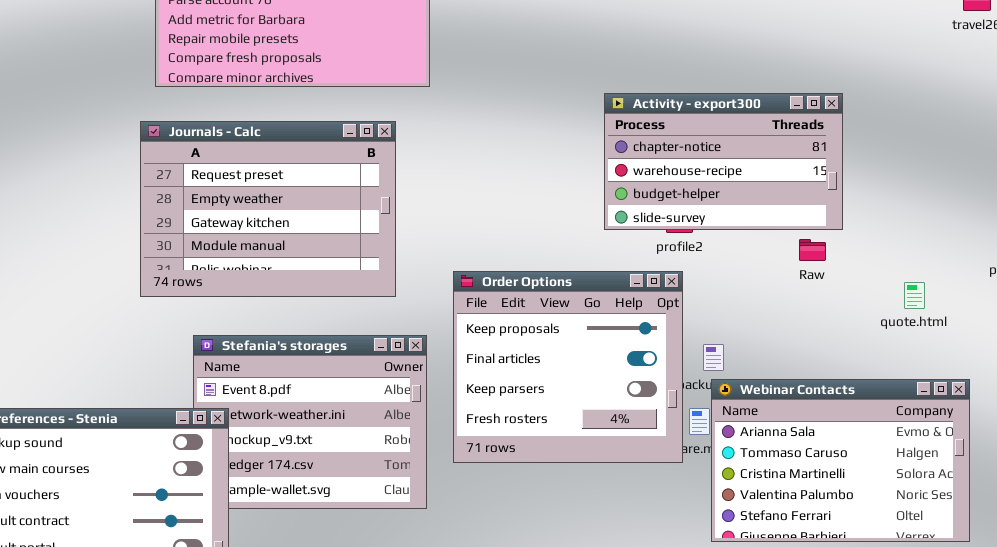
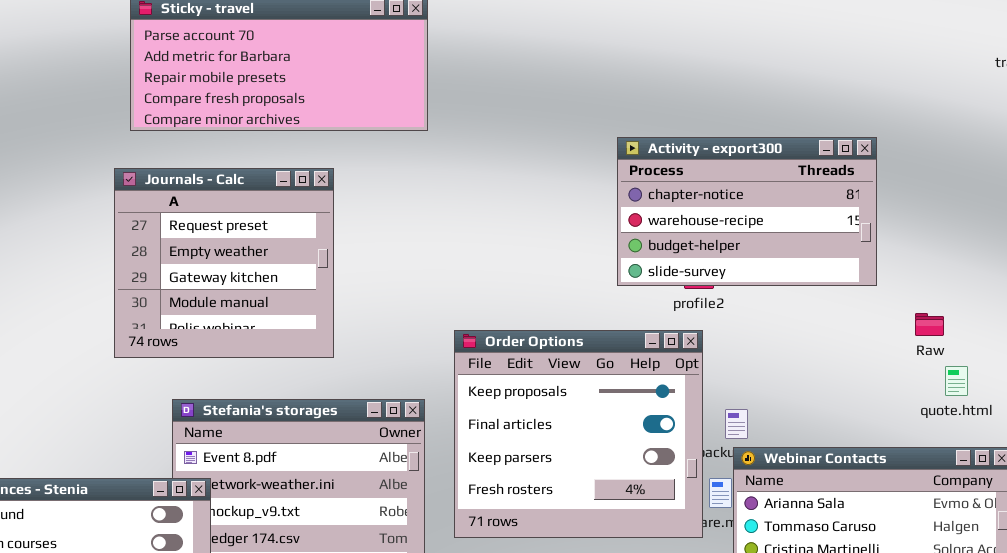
Journals - Calc: [140,121,396,297] -> [114,168,334,358], resized
Raw: [799,239,826,261] -> [915,313,944,336], moved
quote.html: [904,282,925,309] -> [945,366,968,396], moved

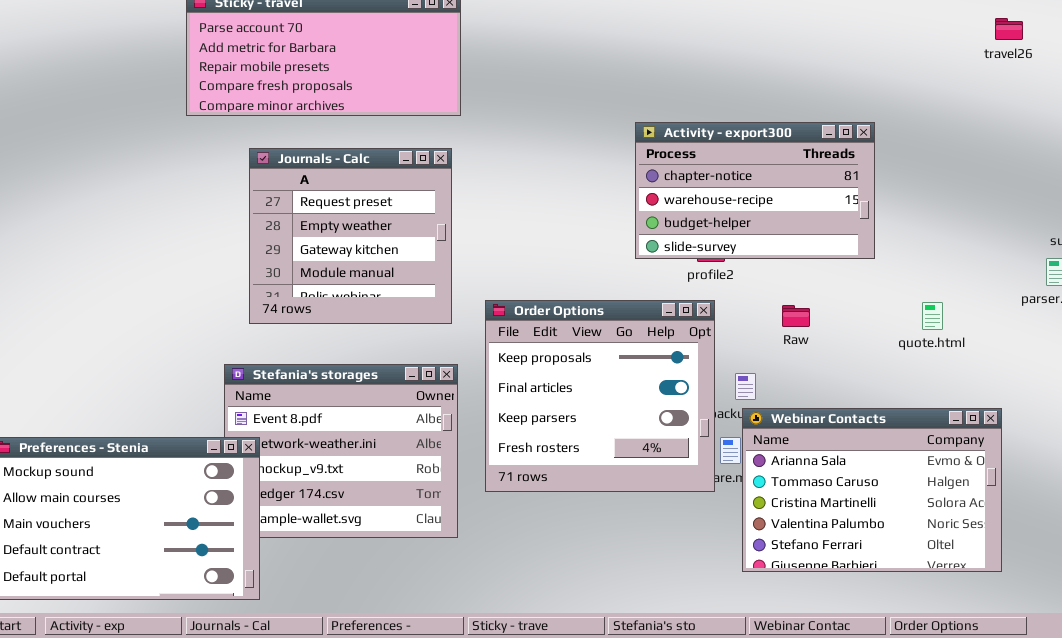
Journals - Calc: [114,168,334,358] -> [249,148,452,324], moved
Raw: [915,313,944,336] -> [782,305,810,327], moved
quote.html: [945,366,968,396] -> [922,302,943,330], moved

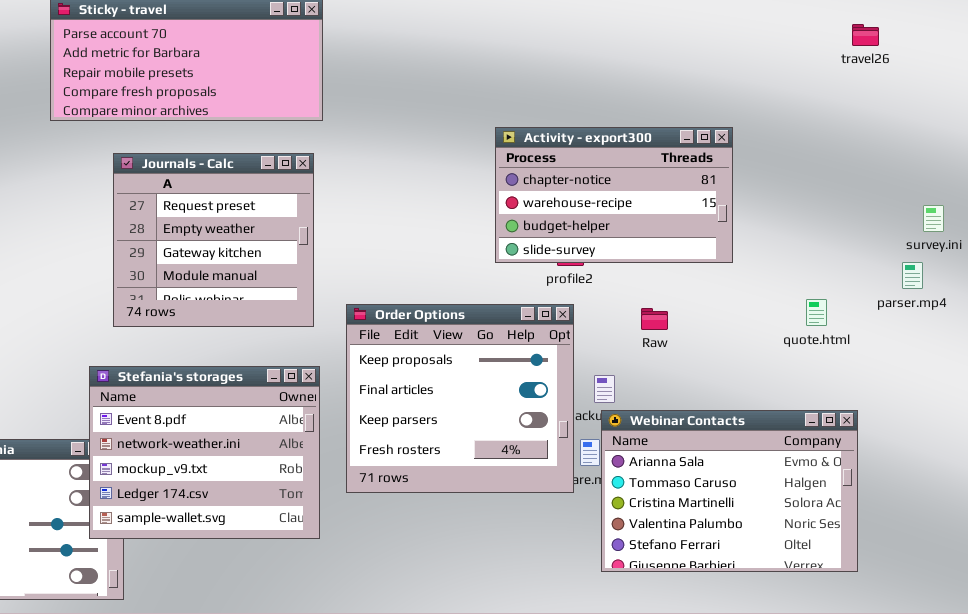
quote.html: [922,302,943,330] -> [806,299,827,326], moved
Stefania's storages: [224,364,458,538] -> [89,366,320,539], raised

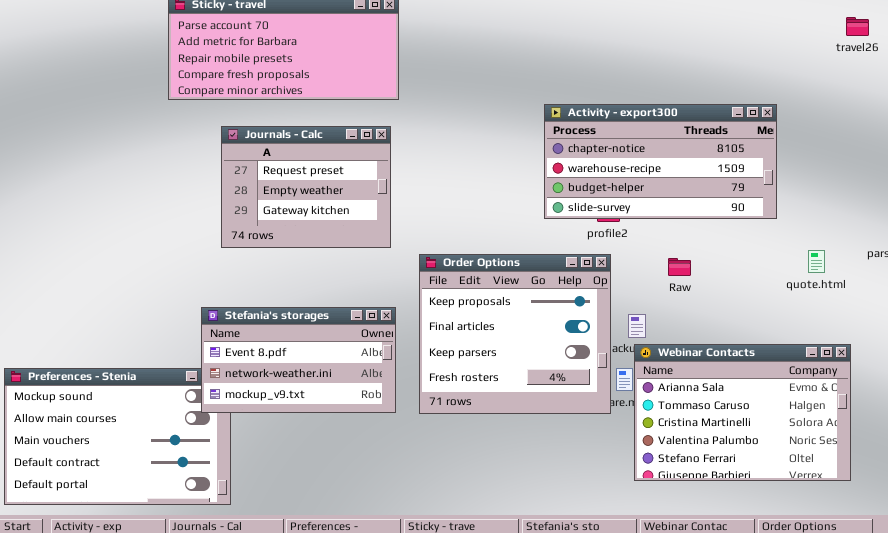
Activity - export300: [495,127,733,263] -> [544,104,777,219], resized
Journals - Calc: [113,153,314,327] -> [221,126,391,248], resized
Stefania's storages: [89,366,320,539] -> [201,307,396,413], resized

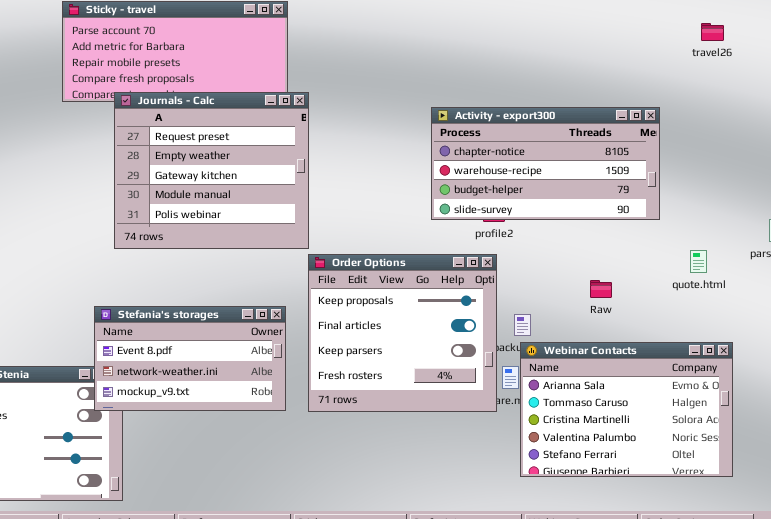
travel26: [846,17,869,36] -> [701,23,724,41], moved
Journals - Calc: [221,126,391,248] -> [114,92,309,249], resized
Raw: [668,258,691,276] -> [590,280,612,298], moved

